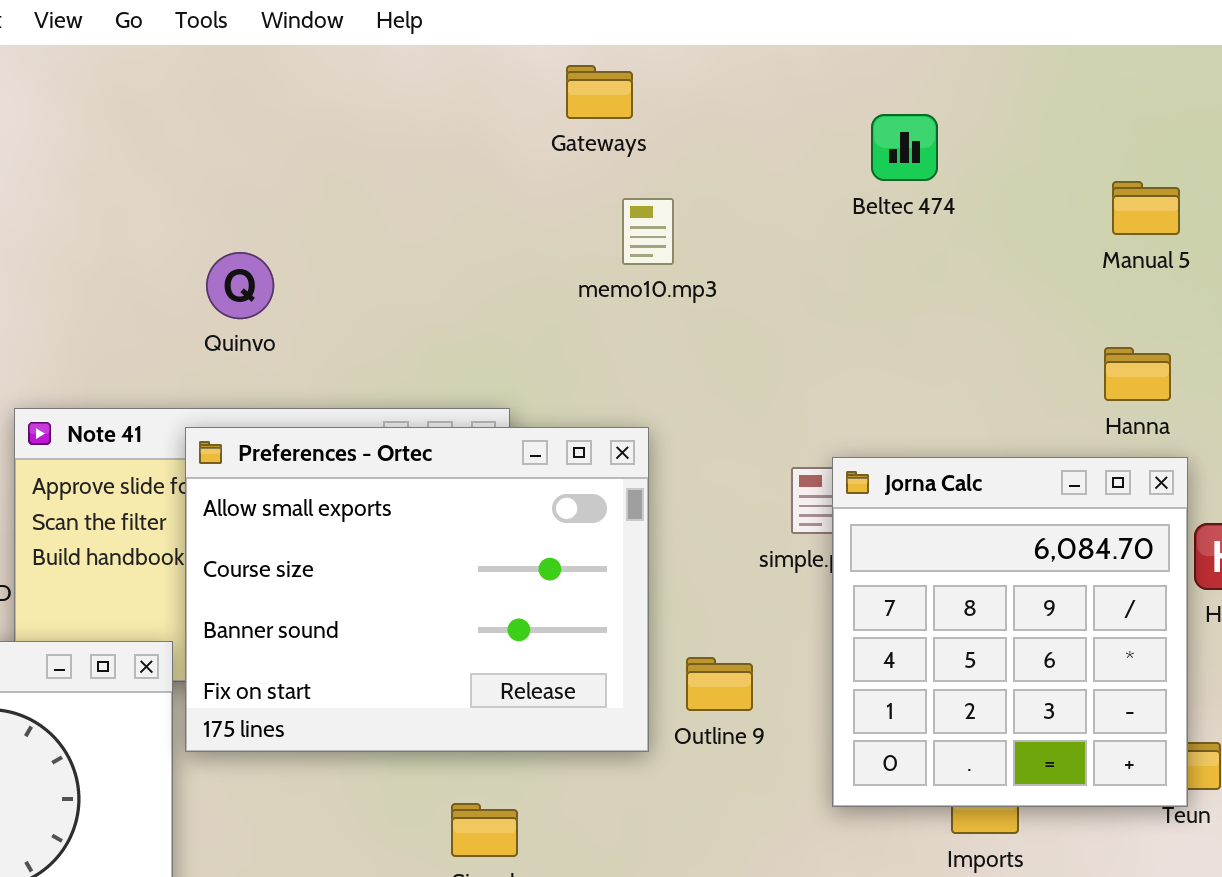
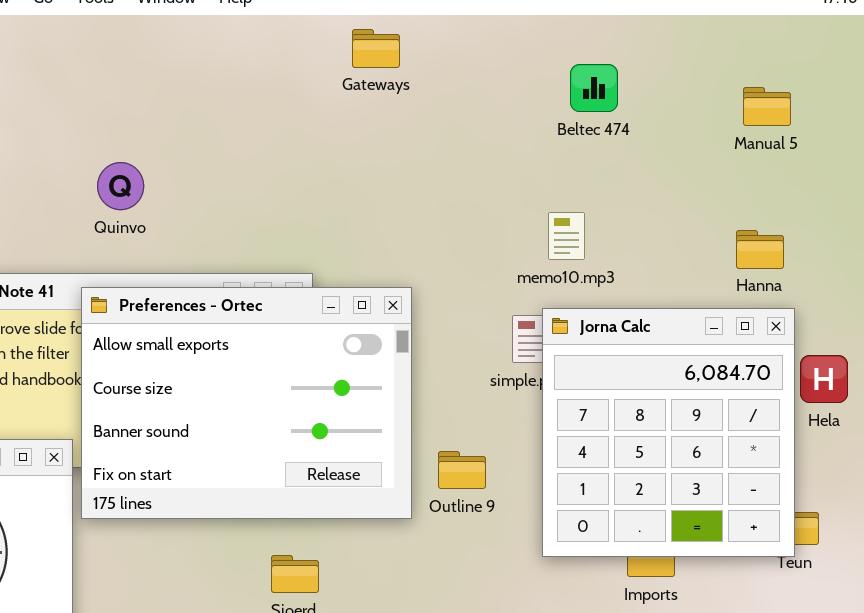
Manual 5: [1112,181,1180,235] -> [743,87,791,126], moved
memo10.mp3: [622,198,674,265] -> [548,212,585,260], moved

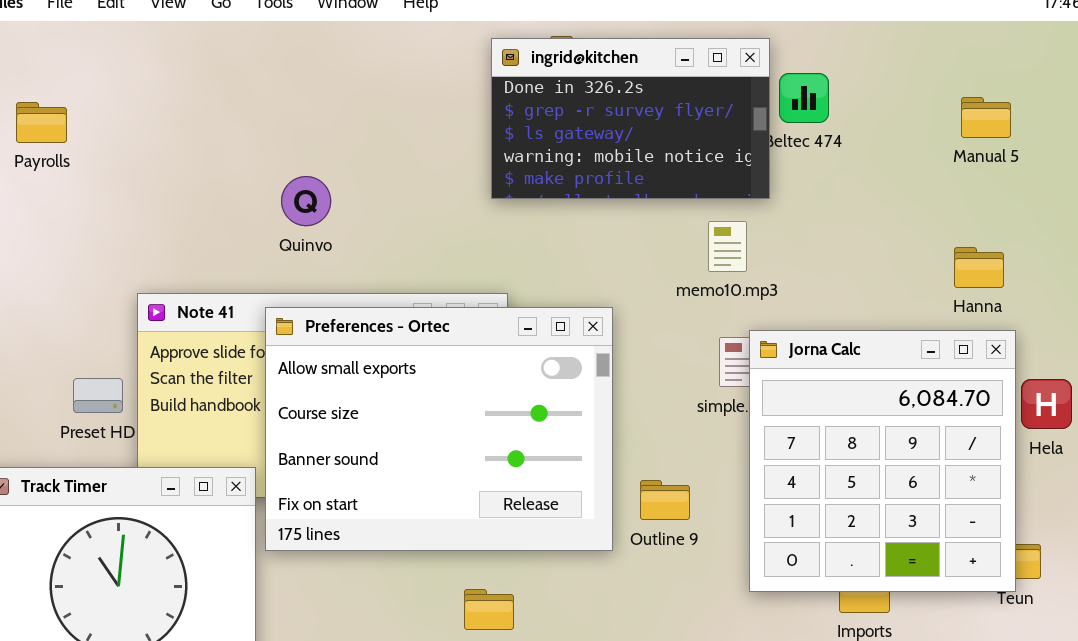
ingrid@kitchen: none -> [491,38,770,199], opened
memo10.mp3: [548,212,585,260] -> [708,221,747,272], moved

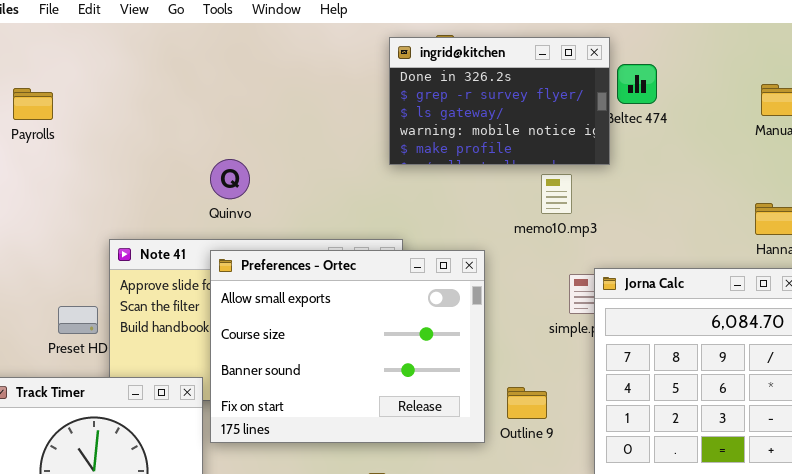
Quinvo: [281,176,331,226] -> [210,159,250,199], moved
memo10.mp3: [708,221,747,272] -> [541,174,572,214], moved

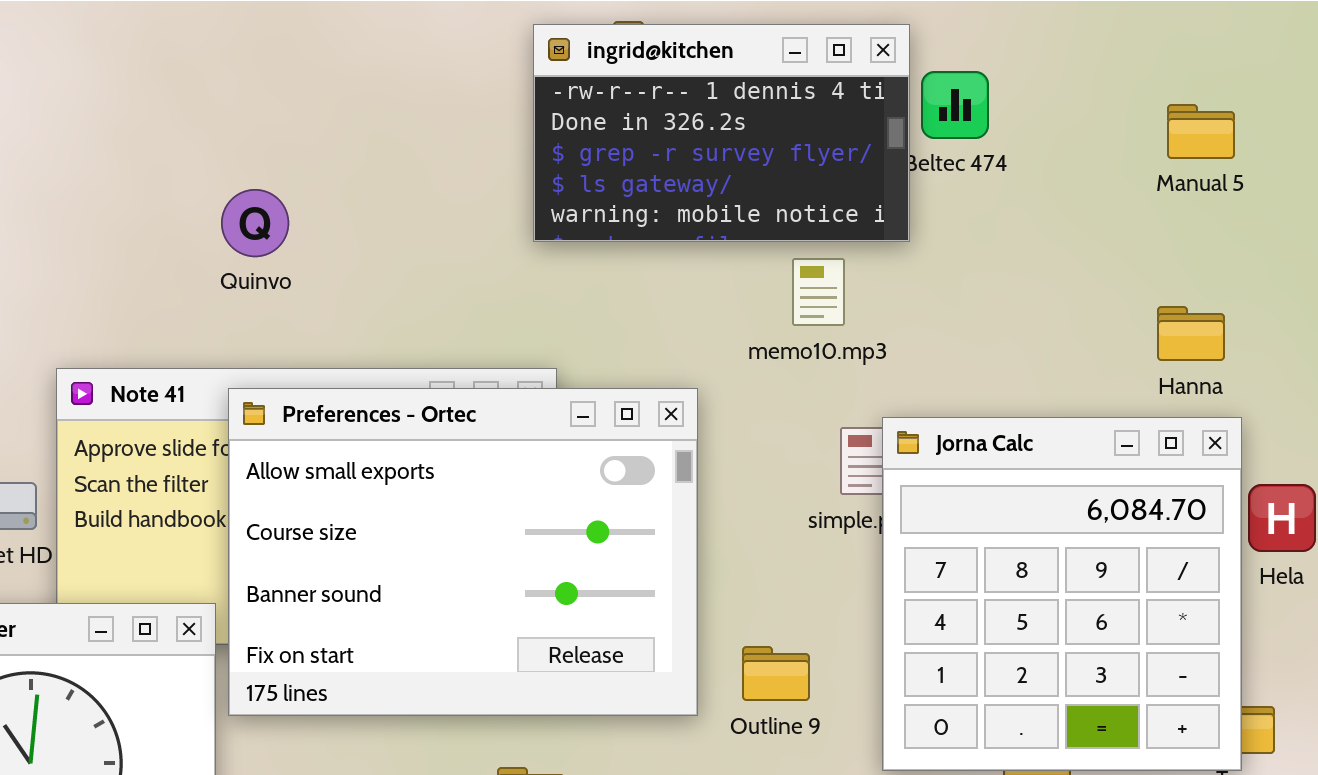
ingrid@kitchen: [389,37,610,165] -> [533,24,910,242], scrolled up 1 row
Quinvo: [210,159,250,199] -> [221,189,289,257], moved
Outline 9: [507,387,547,419] -> [742,646,810,701], moved

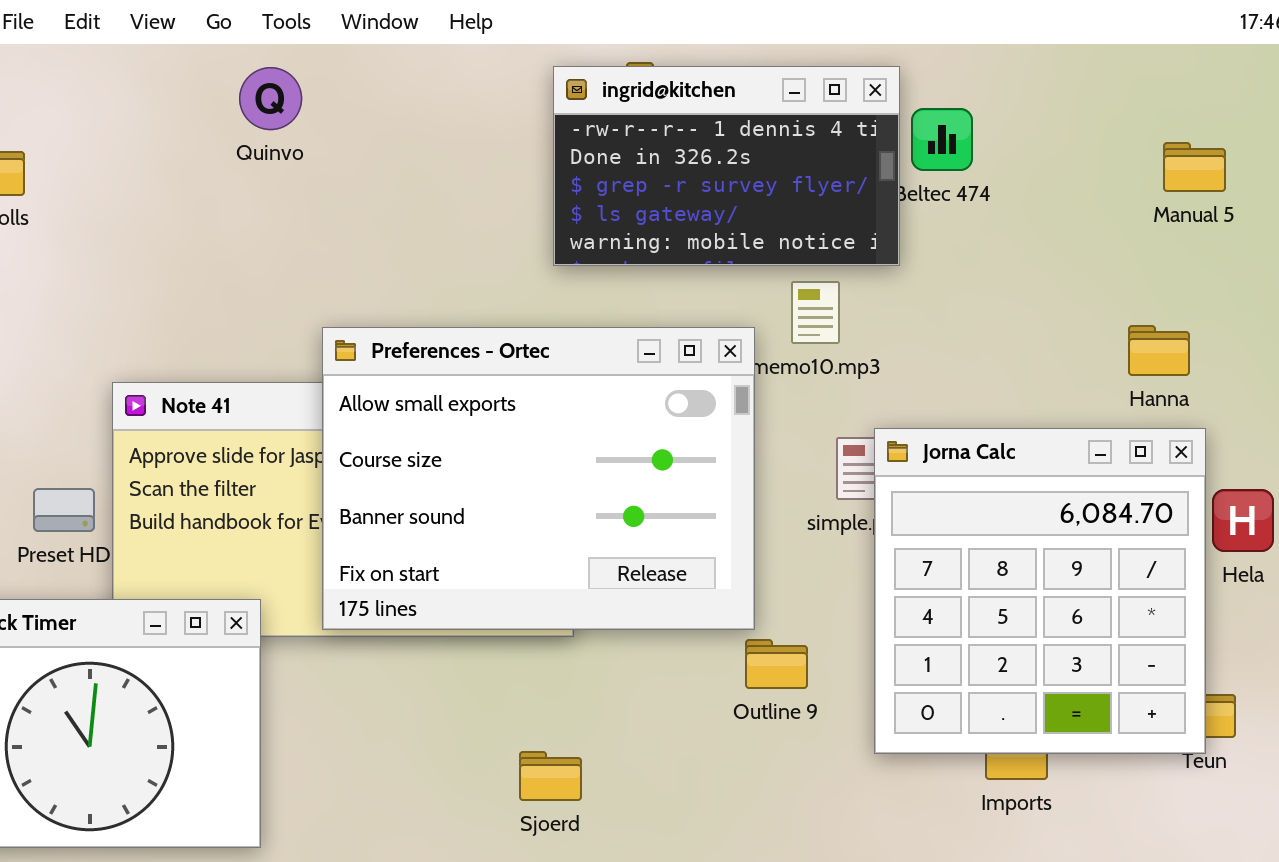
Manual 5: [1167,104,1235,159] -> [1163,142,1226,192], moved
Quinvo: [221,189,289,257] -> [239,67,302,130], moved
Preferences - Ortec: [228,388,698,716] -> [322,327,755,630], moved

